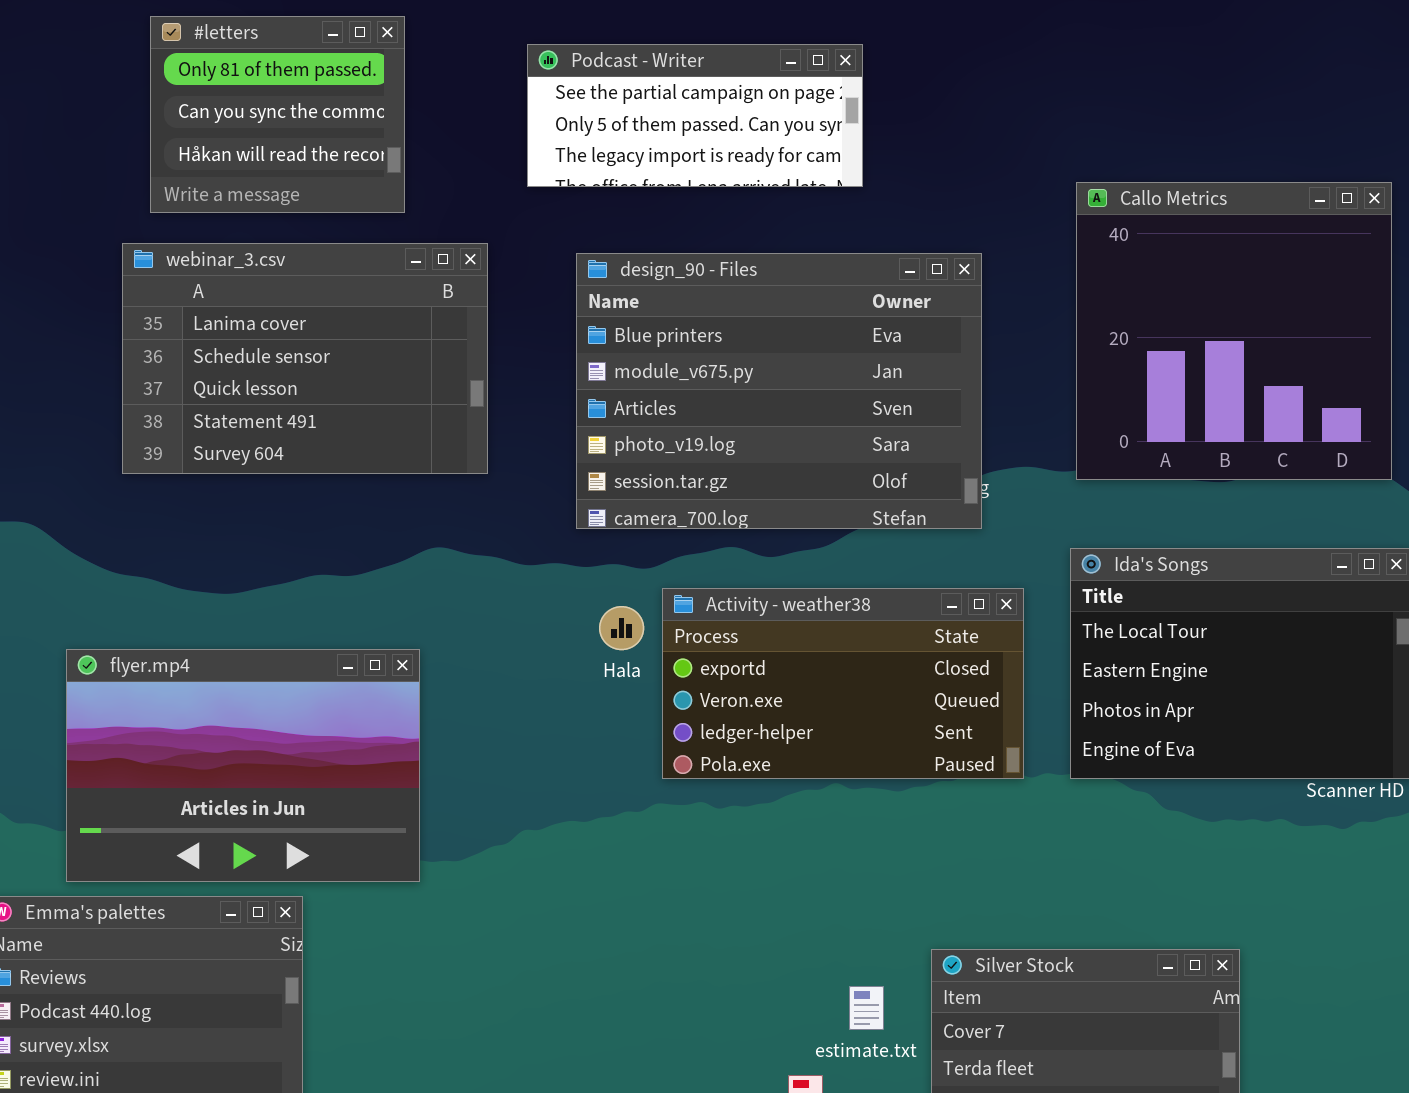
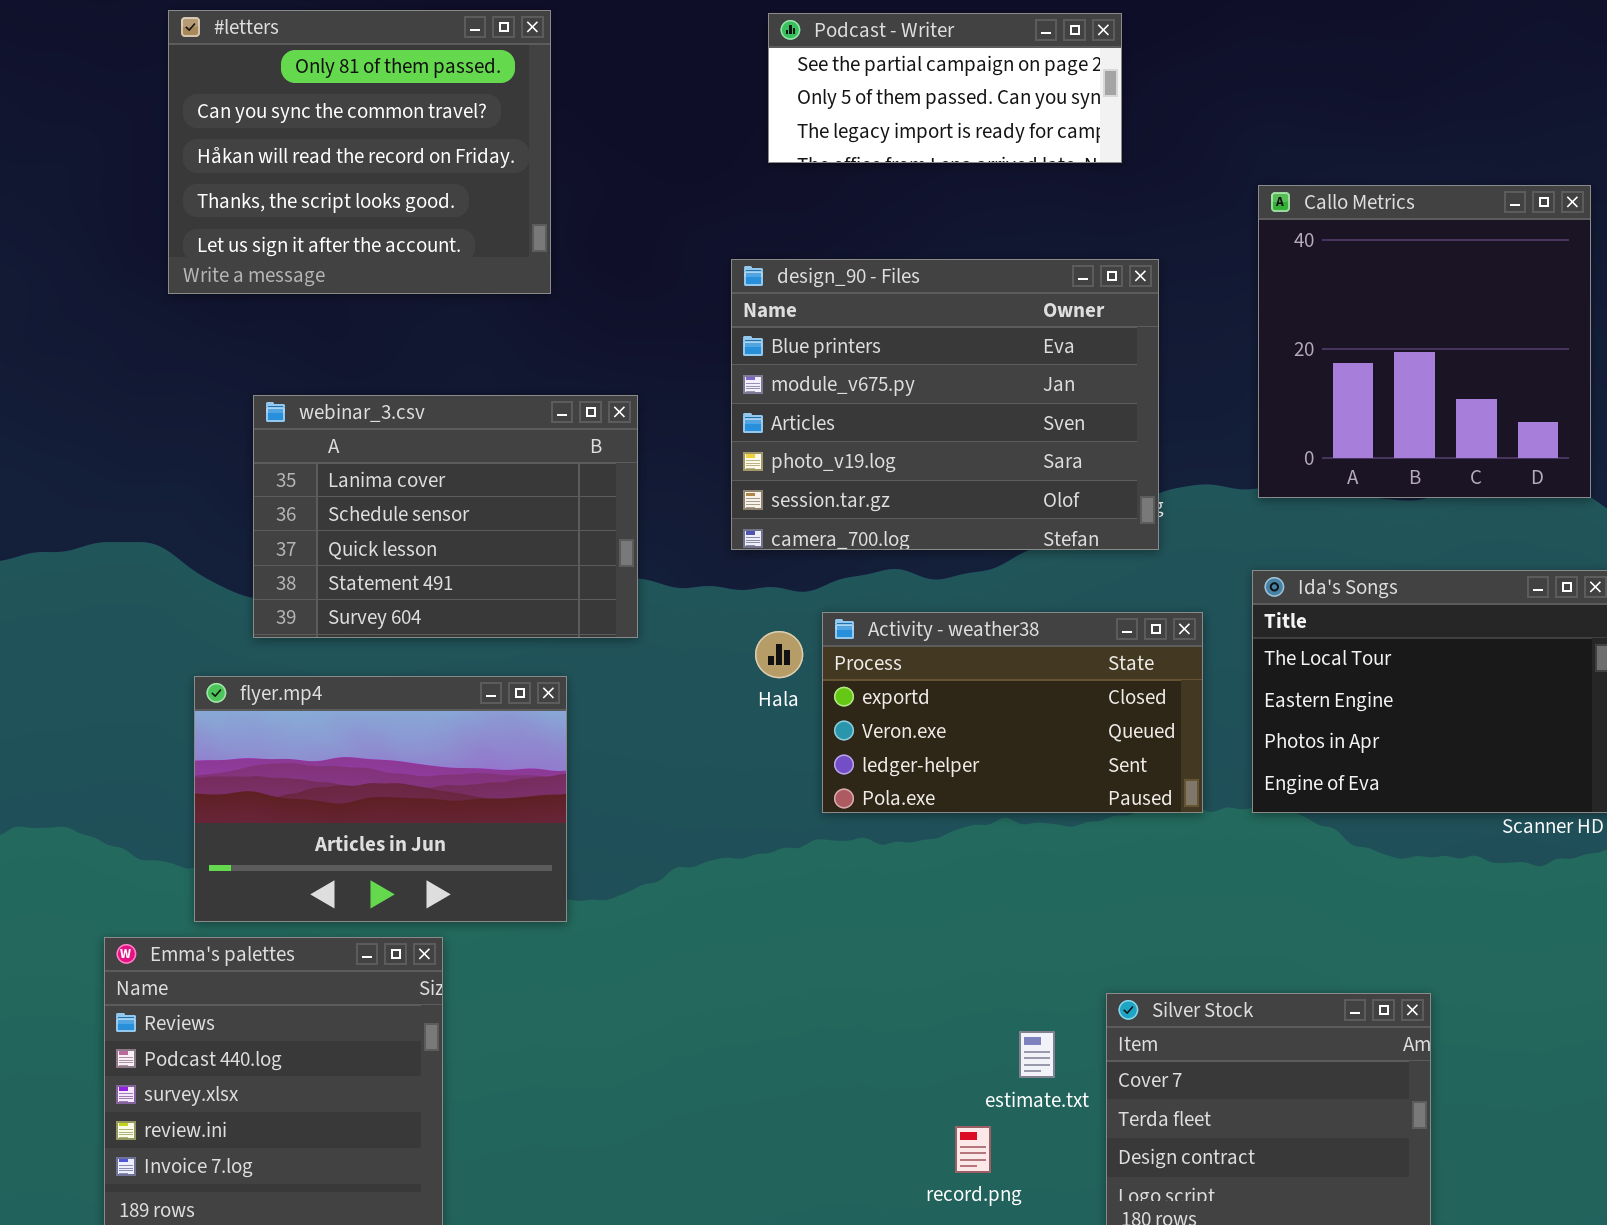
#letters: [150,16,405,213] -> [168,10,551,294], resized
Podcast - Writer: [527,44,863,187] -> [768,13,1122,163], moved
webinar_3.csv: [122,243,488,474] -> [253,395,638,638], moved

